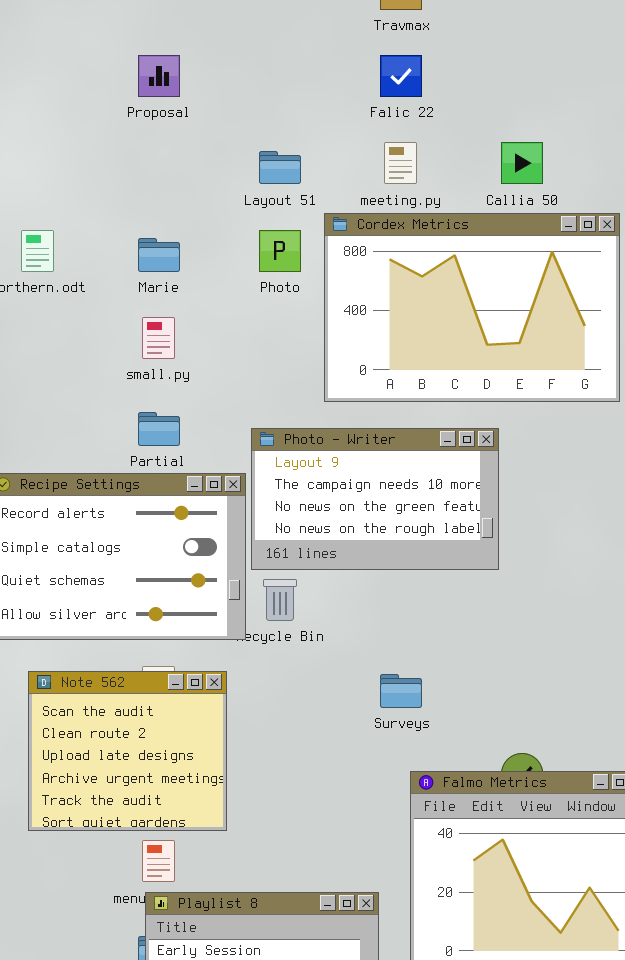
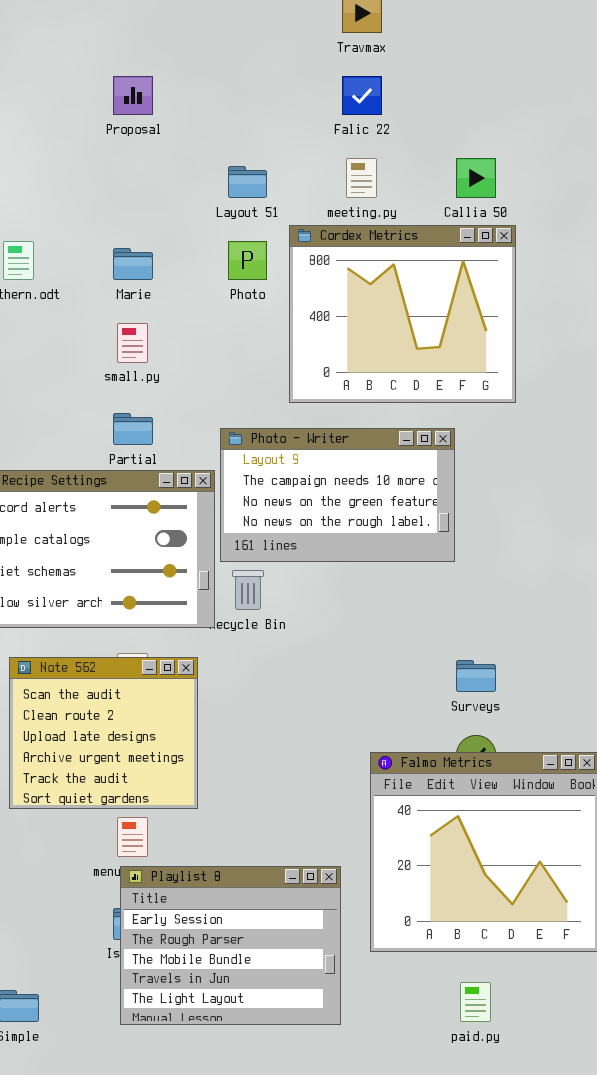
Cordex Metrics: [324,213,620,402] -> [289,225,516,403], resized
Surveys: [380,674,422,708] -> [456,660,496,692], moved

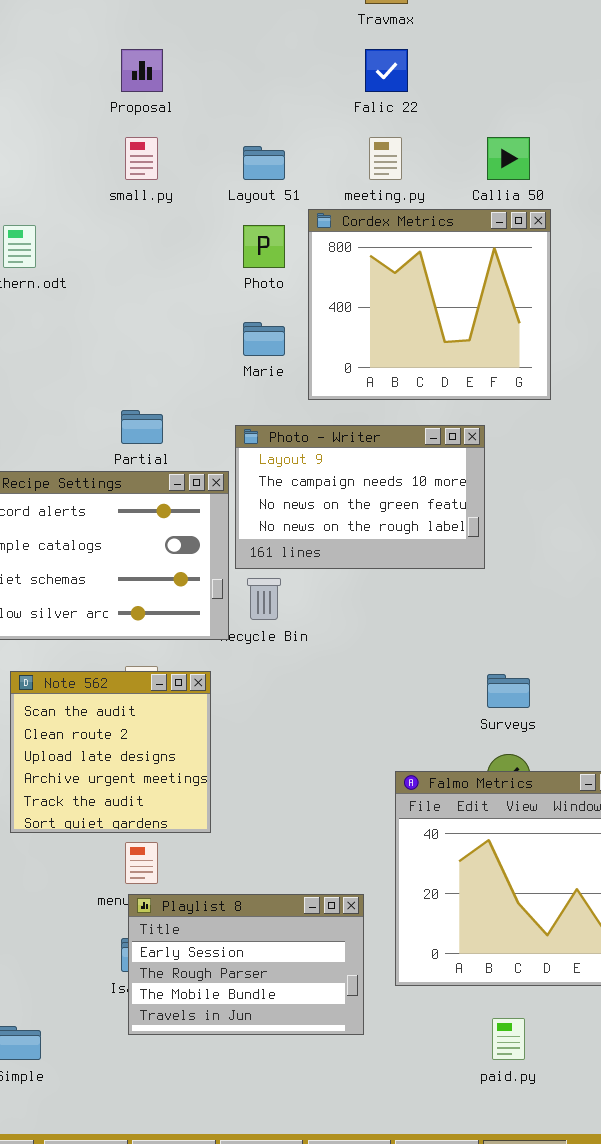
Marie: [113,248,153,280] -> [243,322,285,356], moved
small.py: [117,323,148,363] -> [125,137,158,180], moved
Playlist 8: [120,866,341,1025] -> [128,894,364,1035], resized

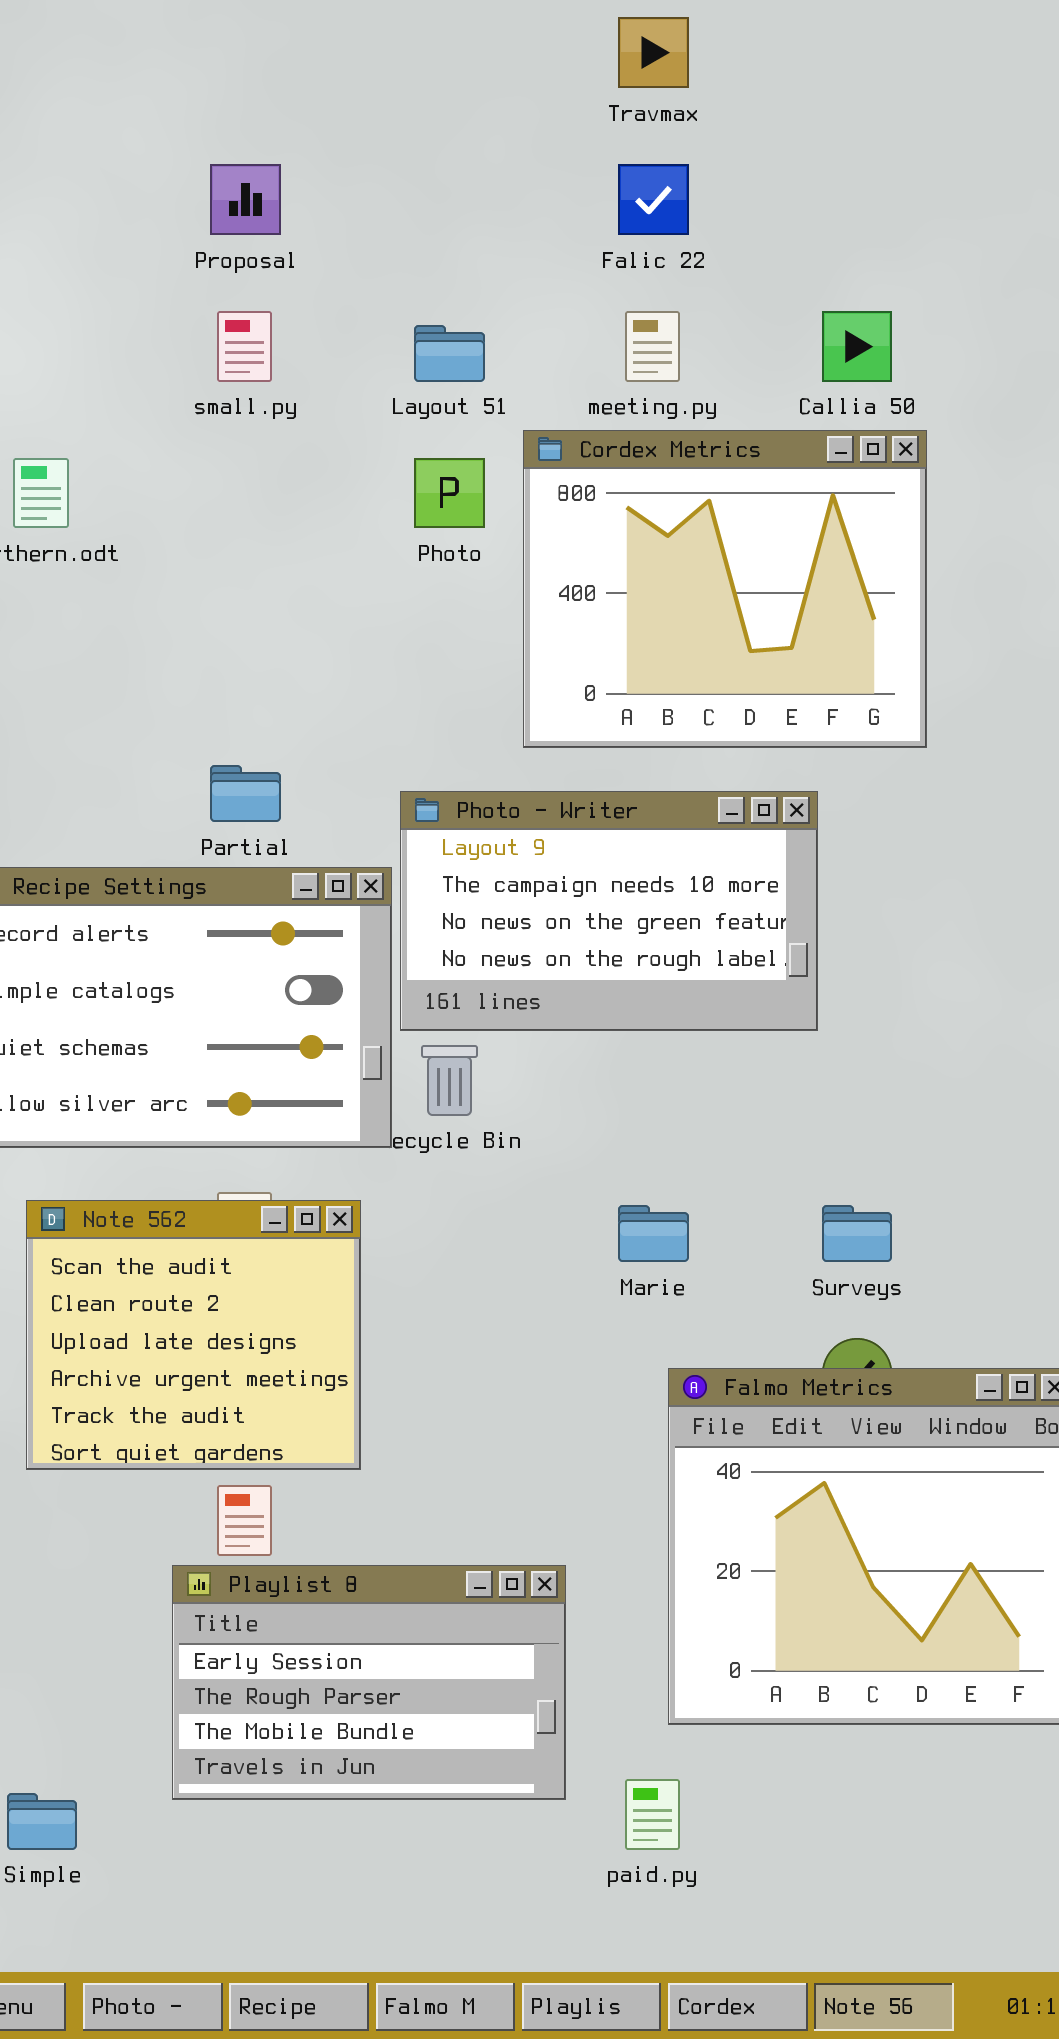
Marie: [243,322,285,356] -> [618,1205,689,1262], moved
Playlist 8: [128,894,364,1035] -> [172,1565,566,1800], moved
paid.py: [492,1018,525,1060] -> [625,1779,680,1850], moved

